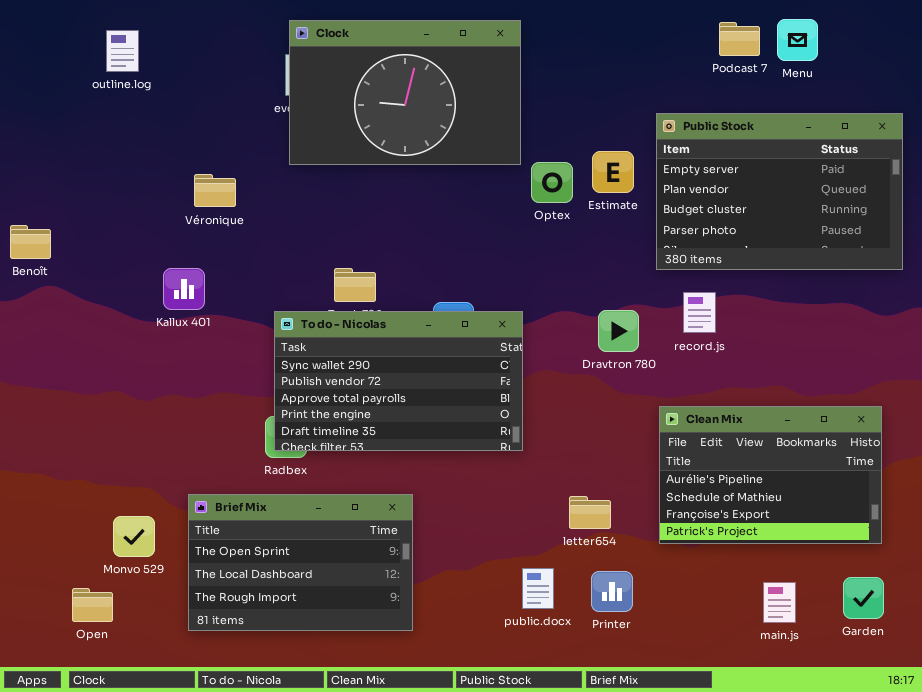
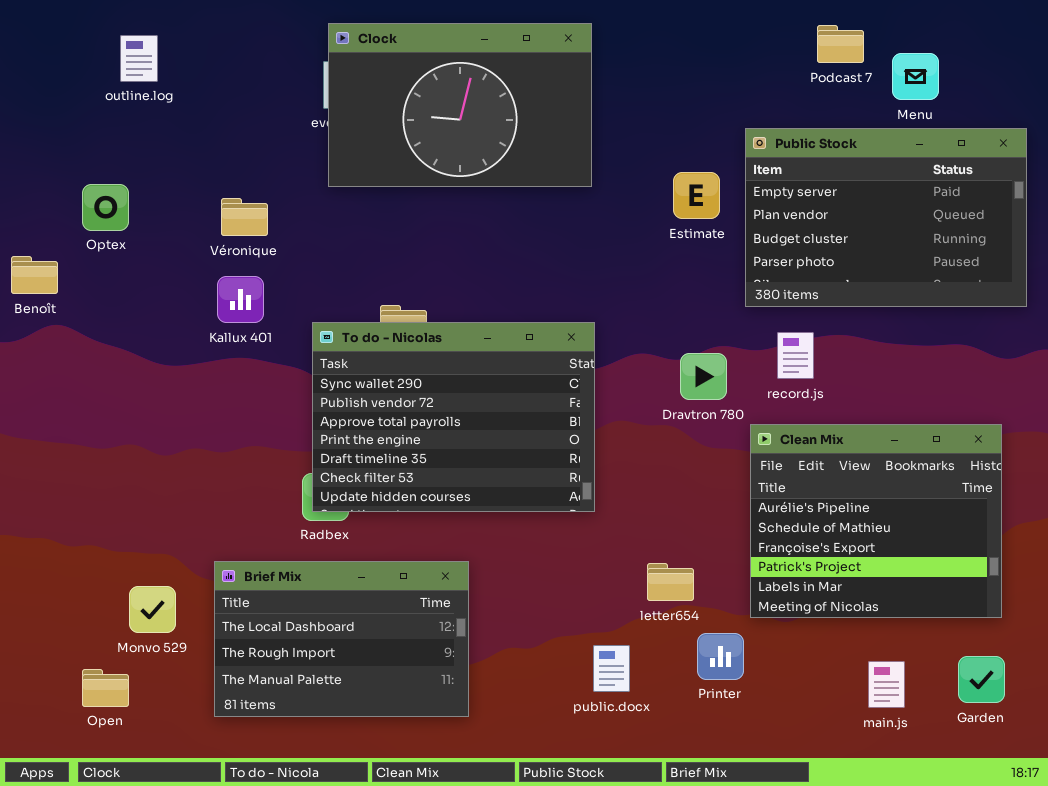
Menu: [777,19,818,61] -> [892,53,939,100], moved
Optex: [531,162,573,203] -> [82,184,129,231], moved
Kallux 401: [163,268,205,310] -> [217,276,264,323], moved
To do - Nicolas: [274,311,523,451] -> [312,322,595,512], resized
Clean Mix: [659,406,882,544] -> [750,424,1002,618], resized
Brief Mix: [188,494,413,631] -> [214,561,469,717], scrolled down 1 row
Printer: [591,571,633,612] -> [697,633,744,680], moved

